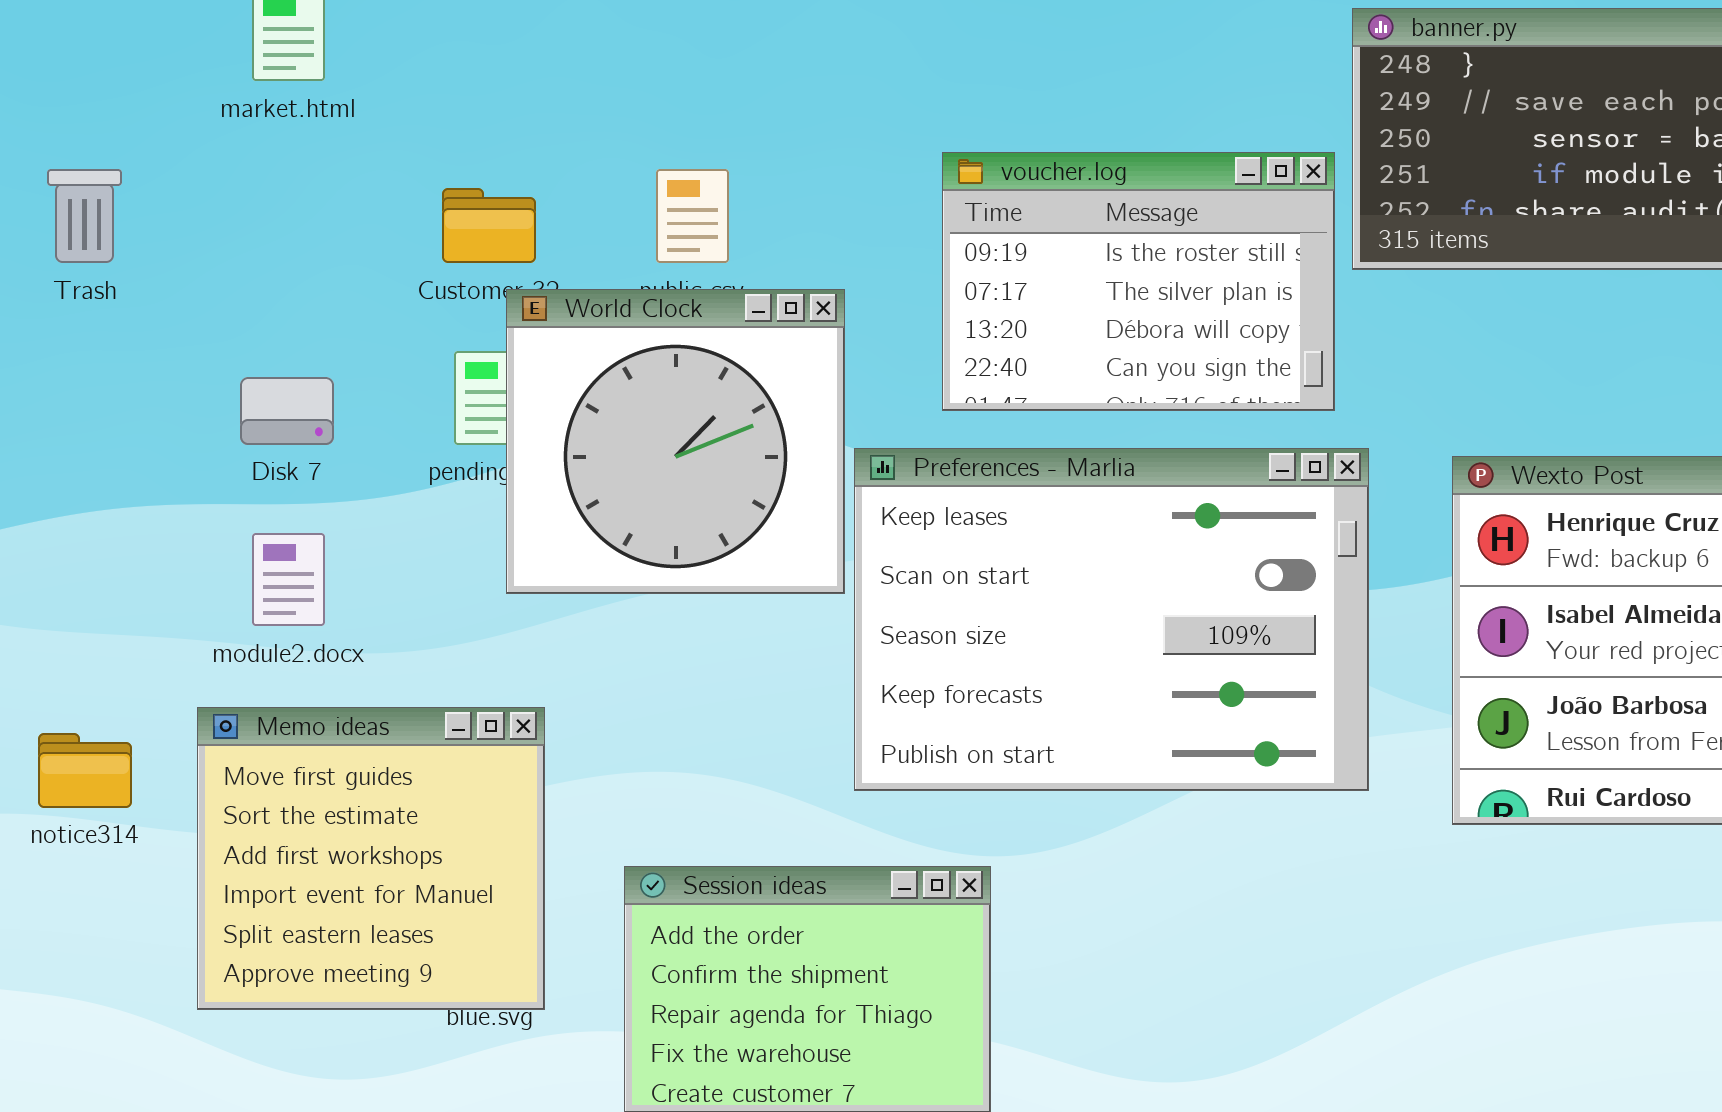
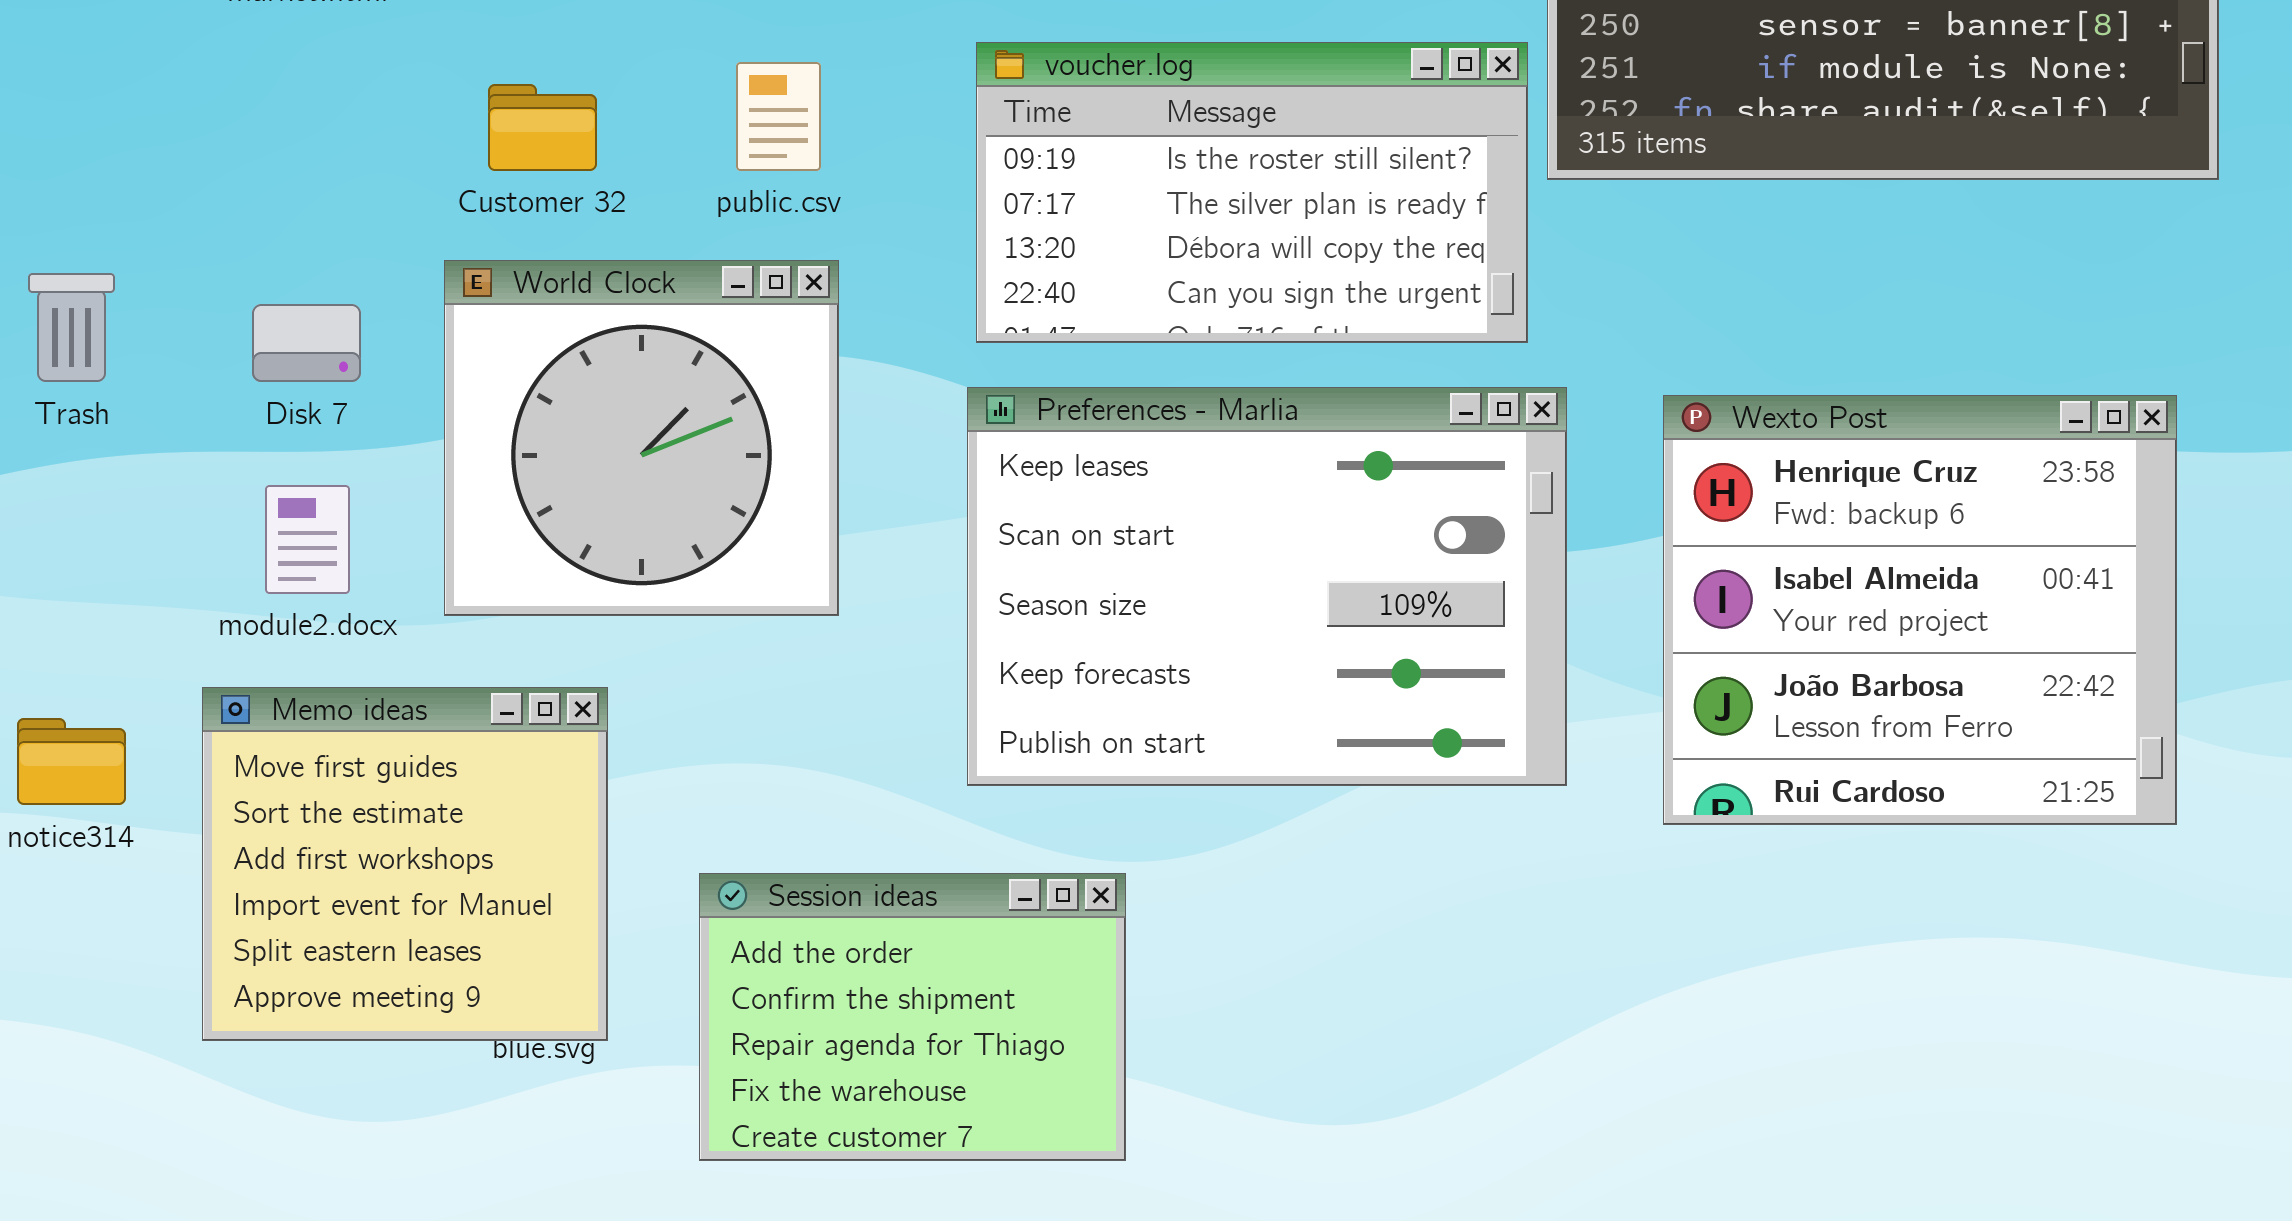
voucher.log: [942,152,1335,411] -> [976,42,1528,343], resized
Trash: [47,169,122,263] -> [28,273,115,382], moved
World Clock: [506,289,845,594] -> [444,260,839,616], moved

